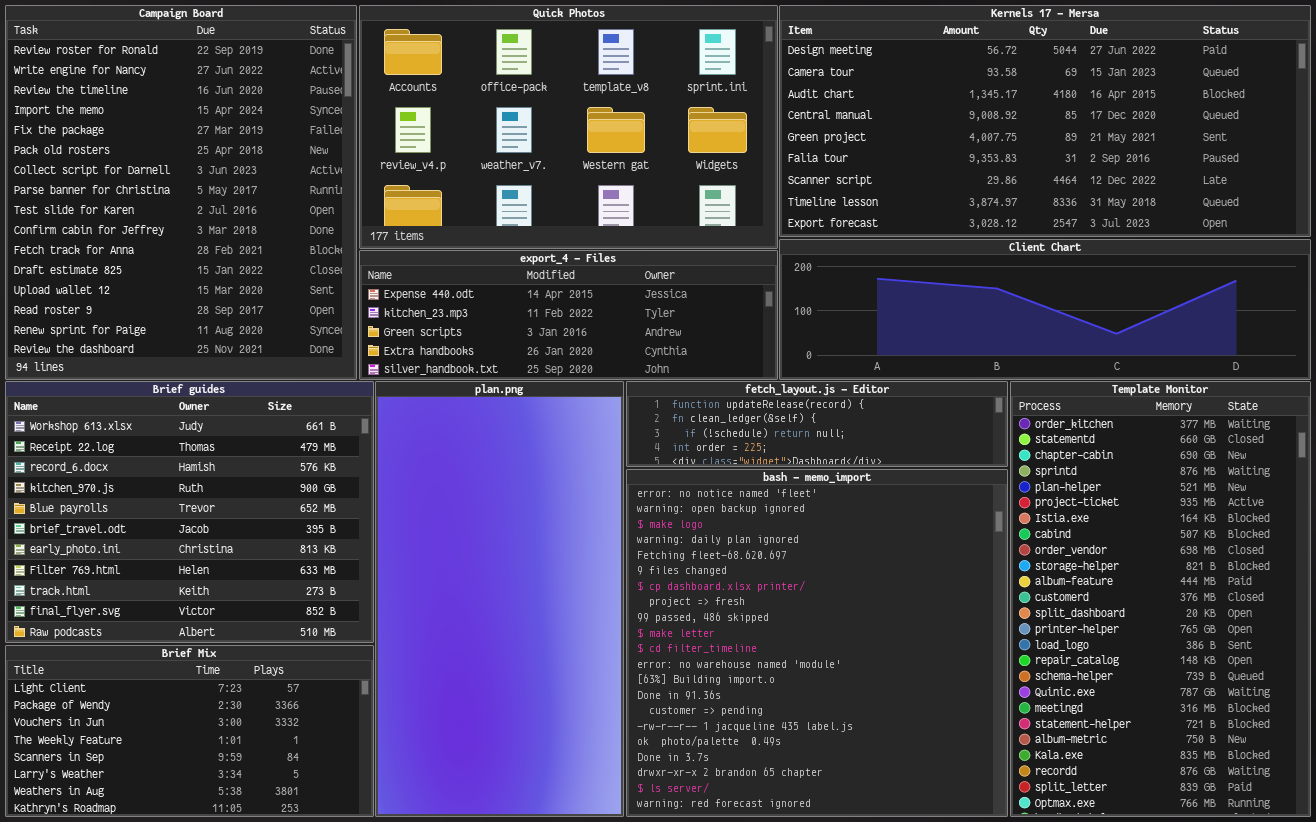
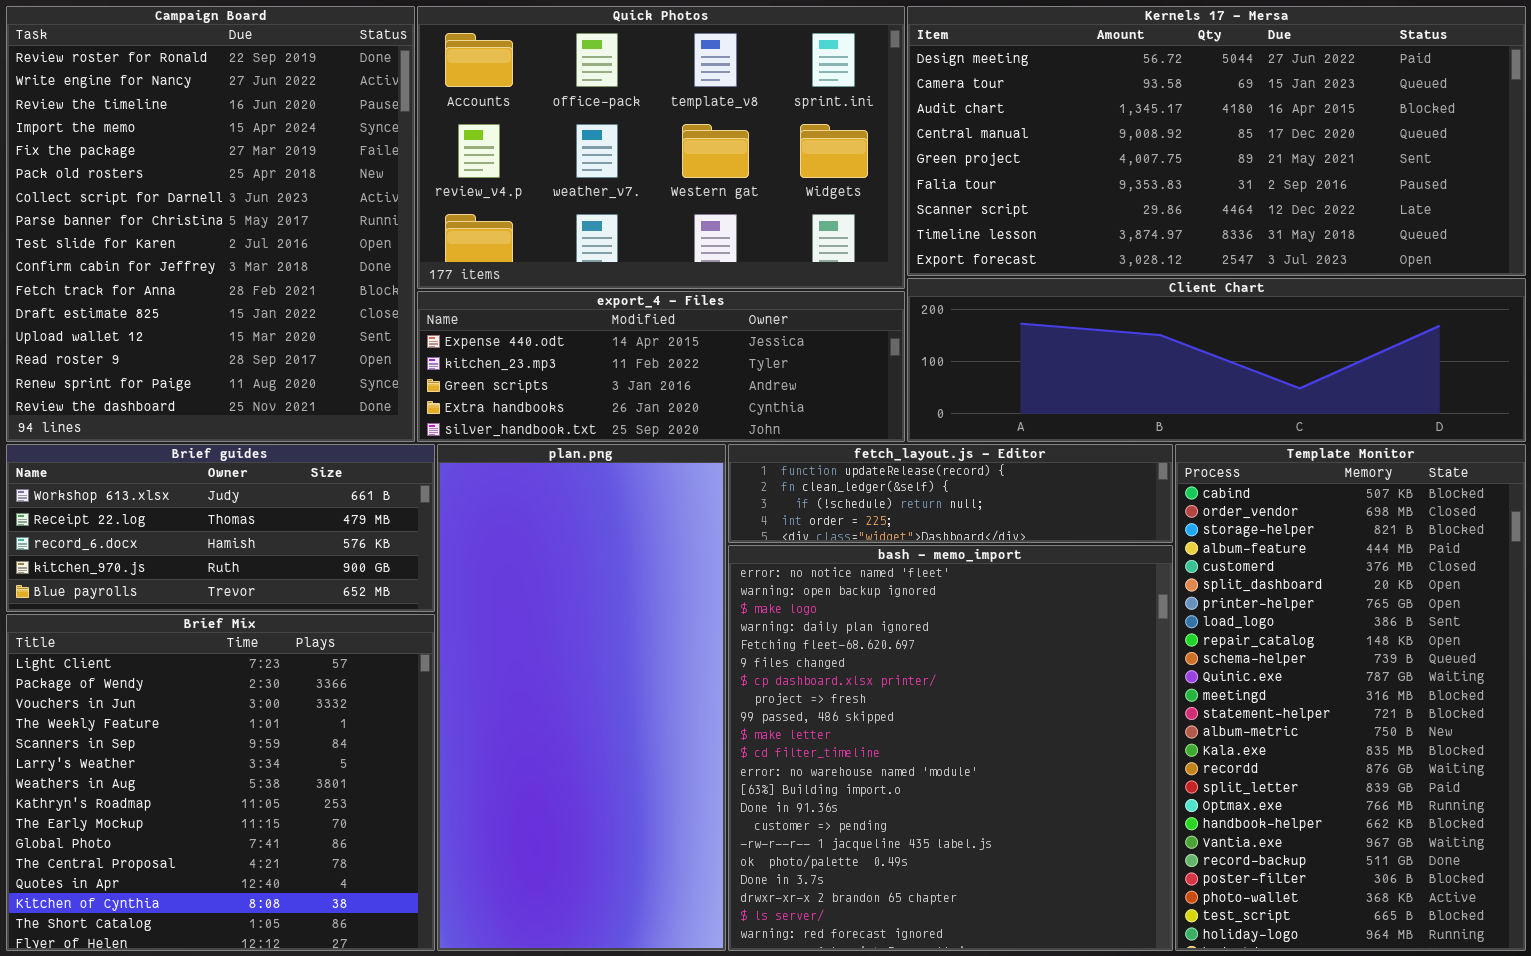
Brief guides: [5,381,374,643] -> [6,444,435,612], resized
Template Monitor: [1010,381,1311,817] -> [1175,444,1526,951], scrolled down 7 rows
Brief Mix: [5,645,374,817] -> [6,614,435,951], resized

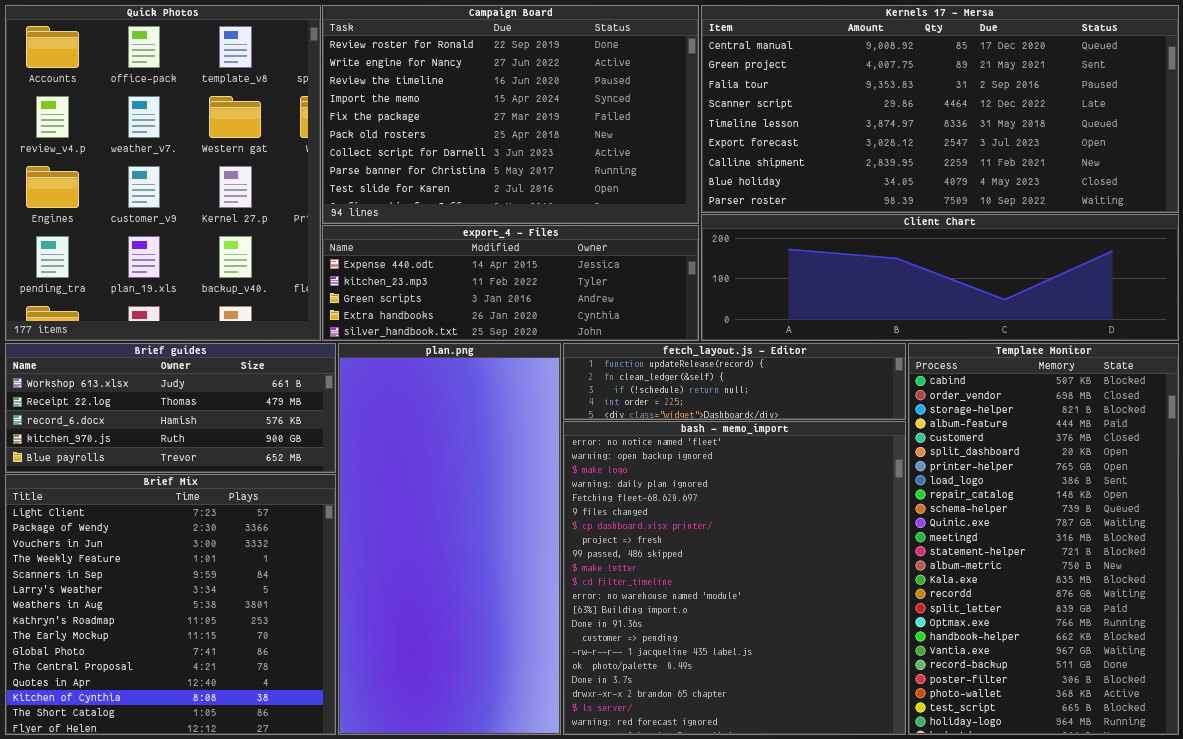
Campaign Board: [6,6,415,442] -> [322,5,699,224], moved, resized
Quick Photos: [417,6,905,289] -> [5,5,321,341], moved, resized
Kernels 17 - Mersa: [907,6,1526,276] -> [701,5,1179,213], scrolled down 3 rows

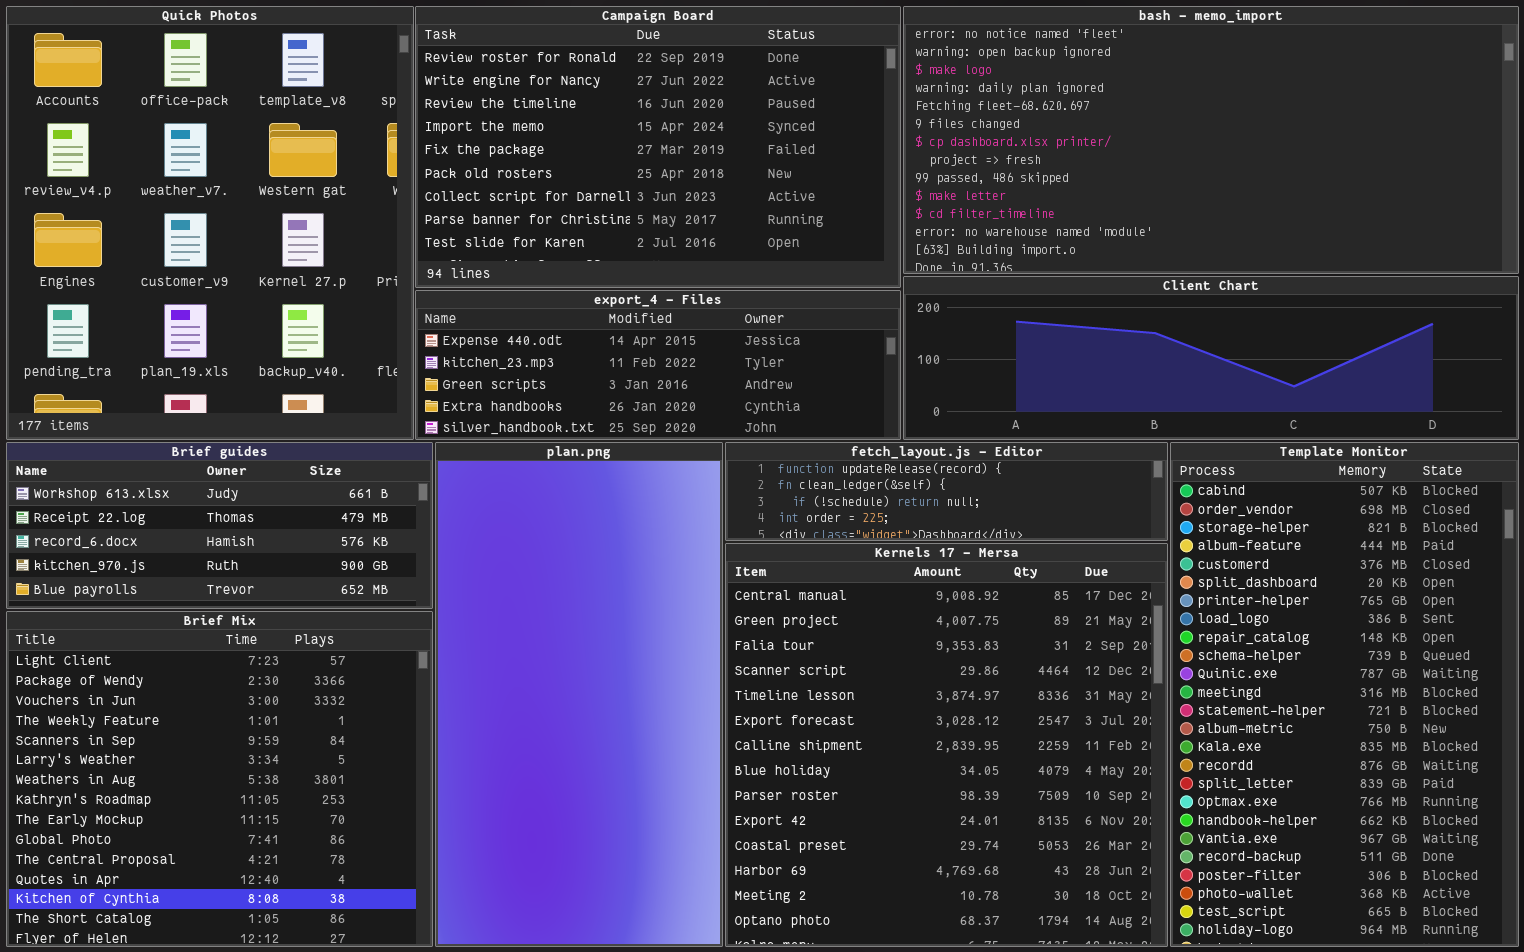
Kernels 17 - Mersa: [701,5,1179,213] -> [725,543,1168,947], moved, resized
bash - memo_import: [563,421,906,735] -> [903,6,1519,274], moved, resized

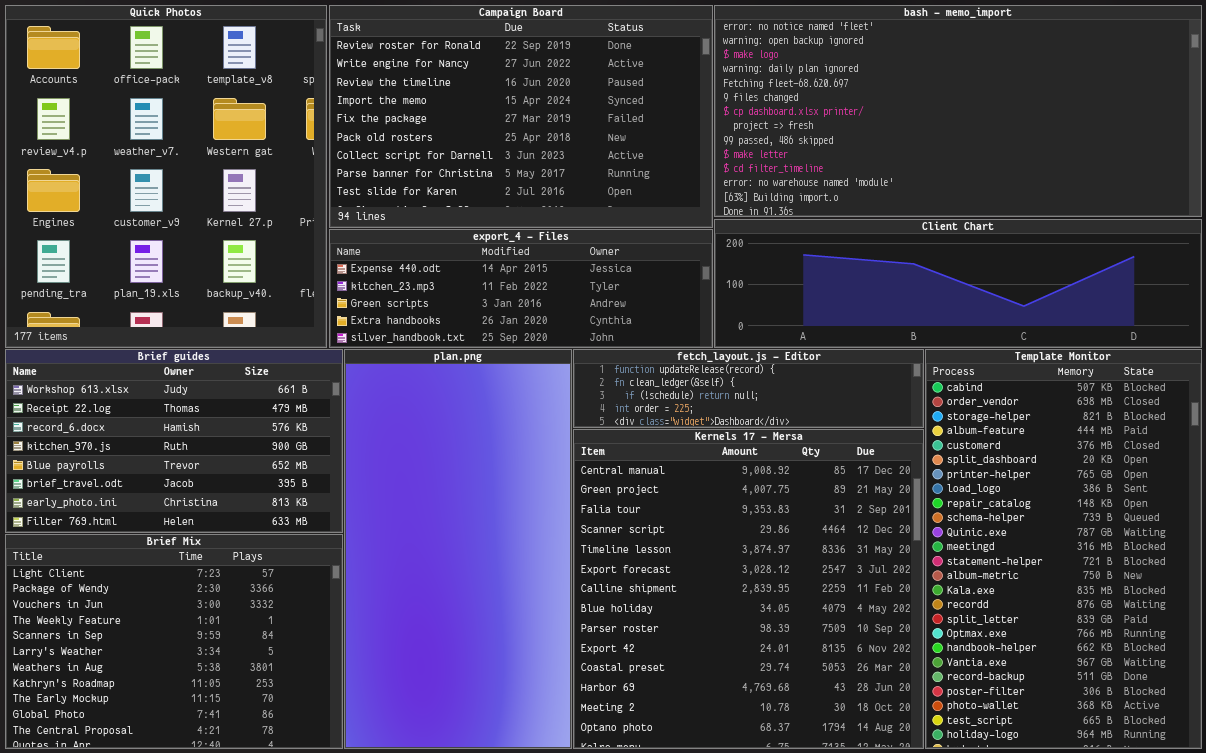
Brief guides: [6,442,433,609] -> [5,349,343,533], resized
Brief Mix: [6,611,433,947] -> [5,534,343,749], resized

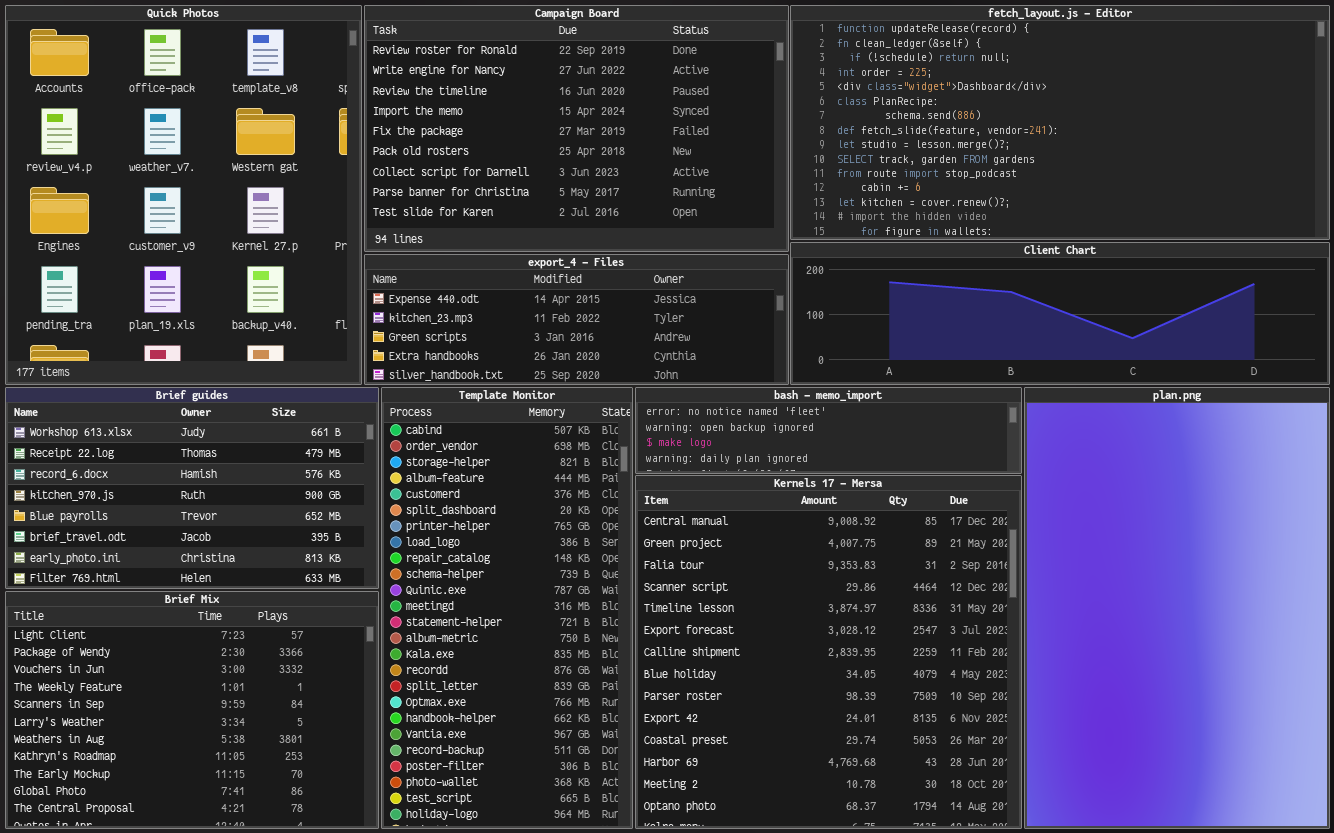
bash - memo_import: [714,5,1202,217] -> [635,387,1022,474], moved, resized
plan.png: [344,349,572,749] -> [1024,387,1330,829], moved, resized
fetch_layout.js - Editor: [573,349,924,428] -> [790,5,1330,240], moved, resized
Template Monitor: [925,349,1202,749] -> [381,387,633,829], moved, resized

